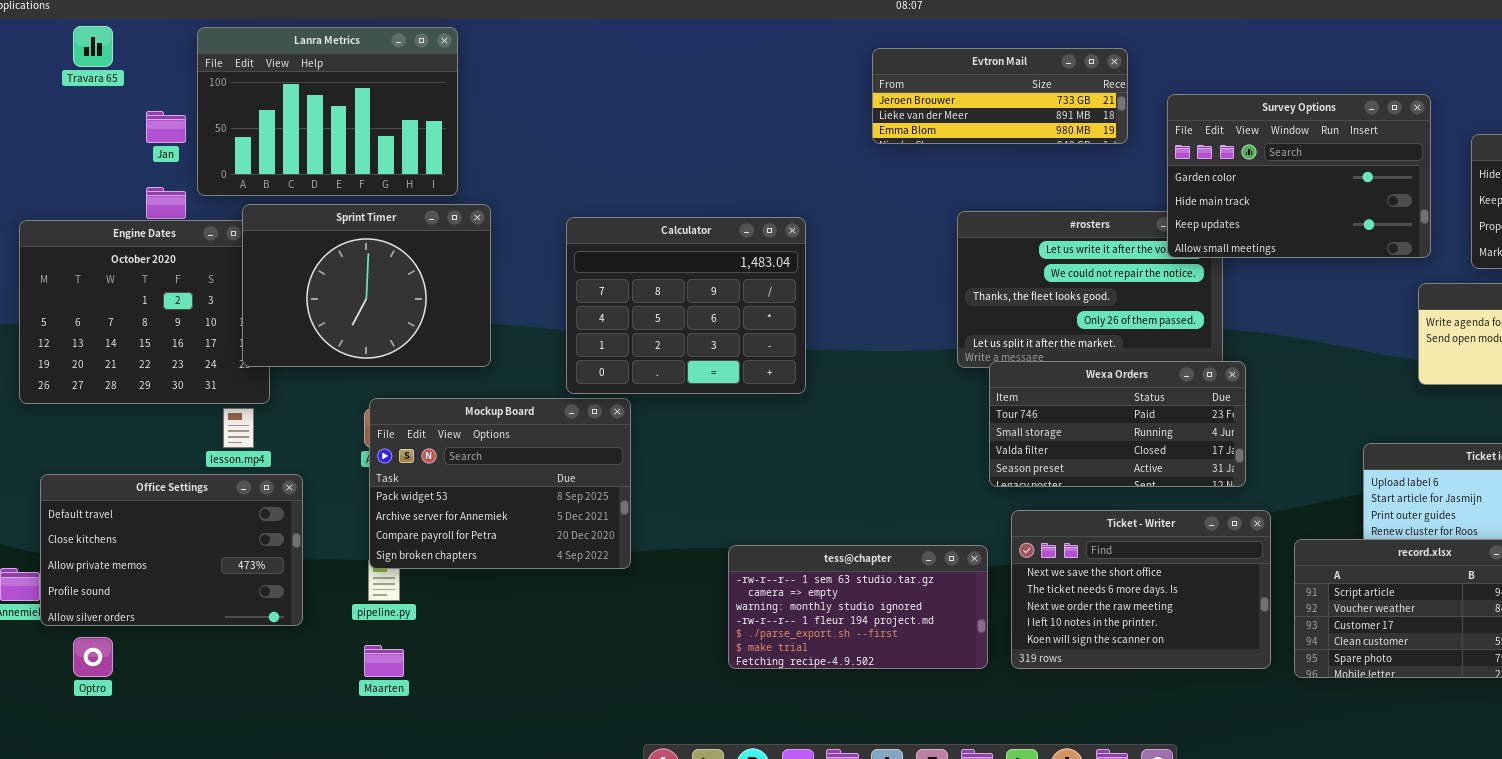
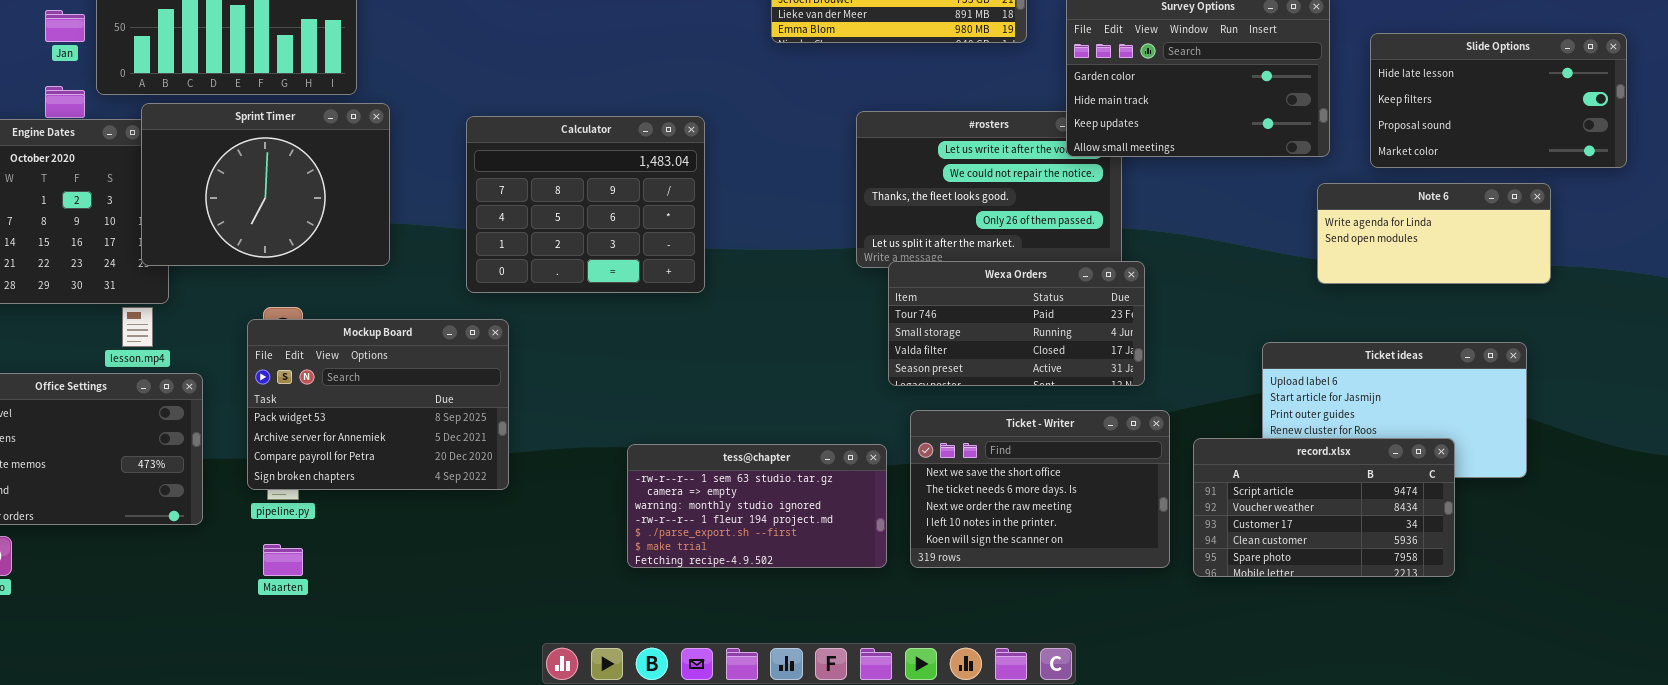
Mockup Board: [369,398,631,569] -> [247,319,509,490], moved

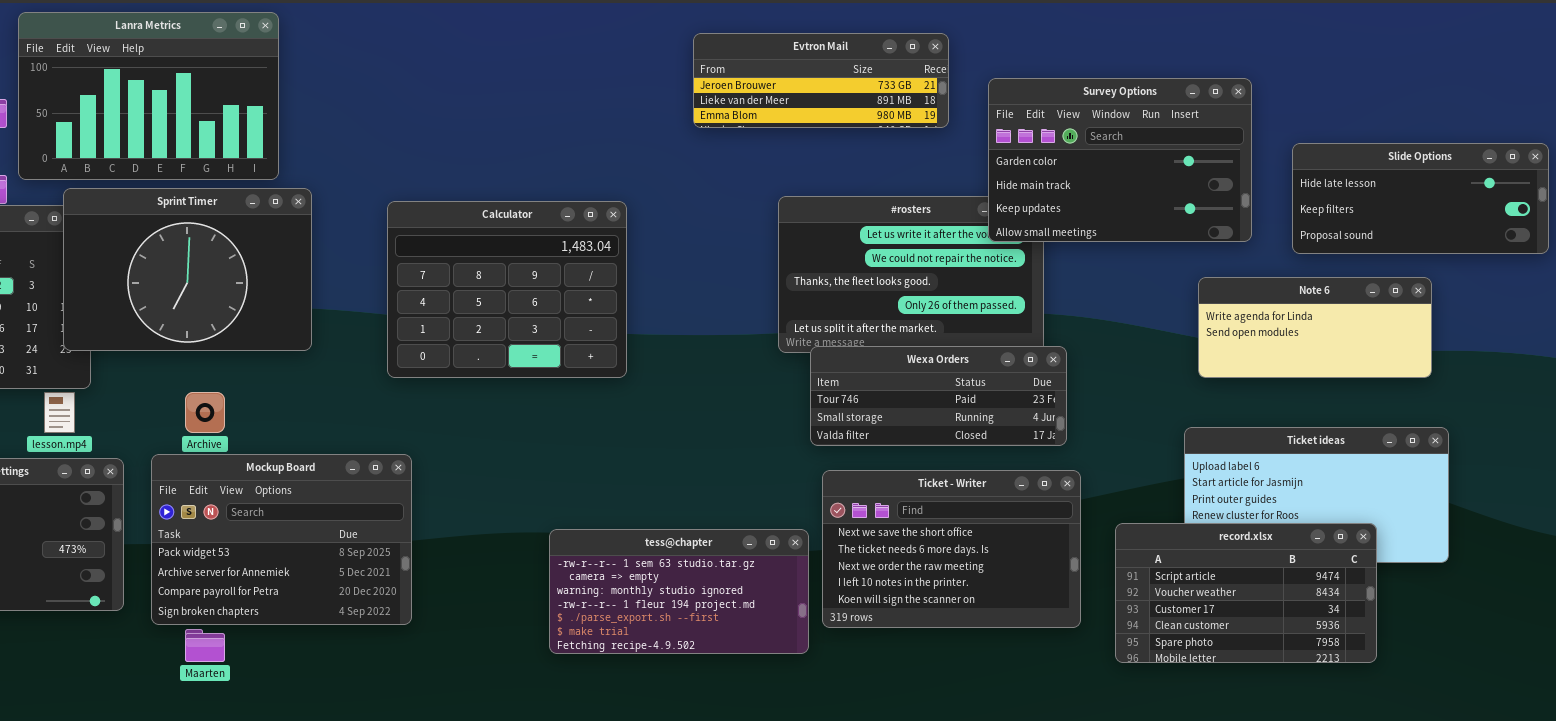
Slide Options: [1370,33,1627,168] -> [1292,143,1549,254], resized
Note 6: [1317,183,1551,284] -> [1198,277,1432,378], moved
Wexa Orders: [888,261,1145,386] -> [810,346,1067,446], resized
Mockup Board: [247,319,509,490] -> [151,454,412,625], moved
Ticket - Writer: [910,410,1170,568] -> [822,470,1081,628], moved

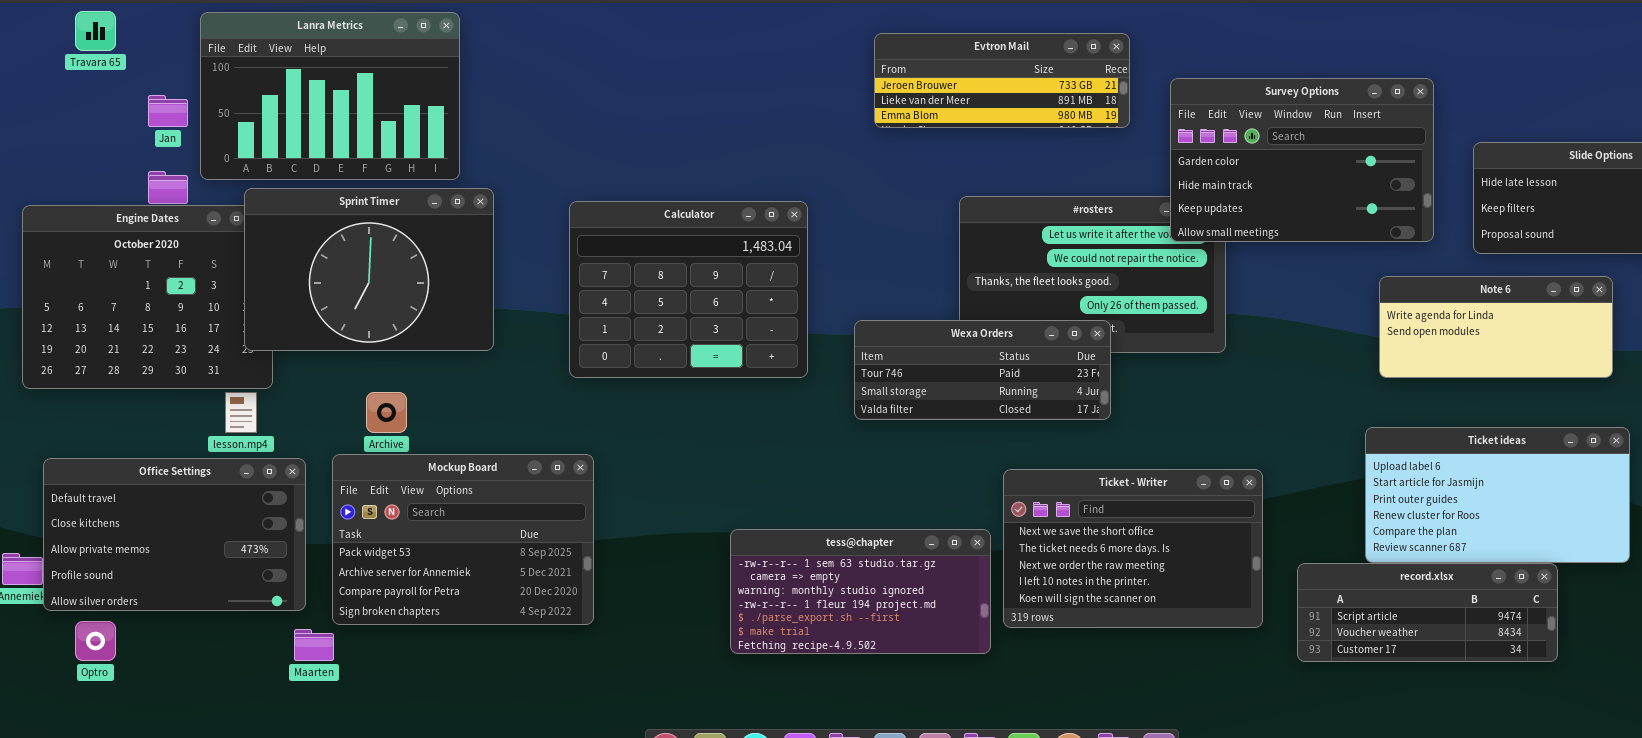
Wexa Orders: [810,346,1067,446] -> [854,320,1111,420], moved
record.xlsx: [1115,523,1377,663] -> [1297,563,1558,662], resized
Maarten: [185,629,225,662] -> [294,629,334,661], moved

